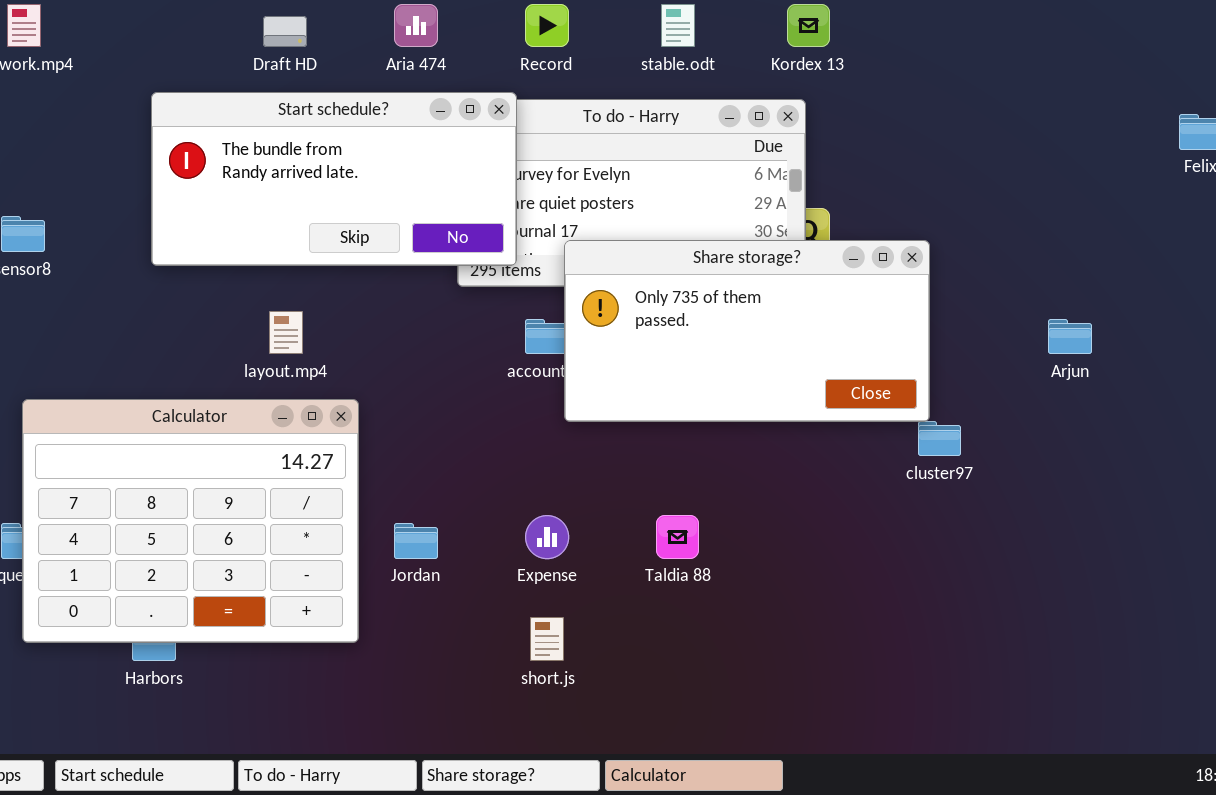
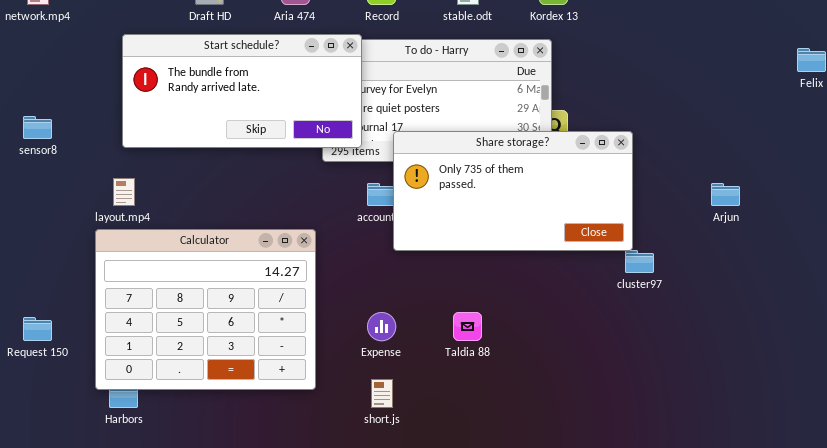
layout.mp4: [269,311,303,354] -> [113,178,135,206], moved
Calculator: [22,399,359,643] -> [95,229,316,390], moved

